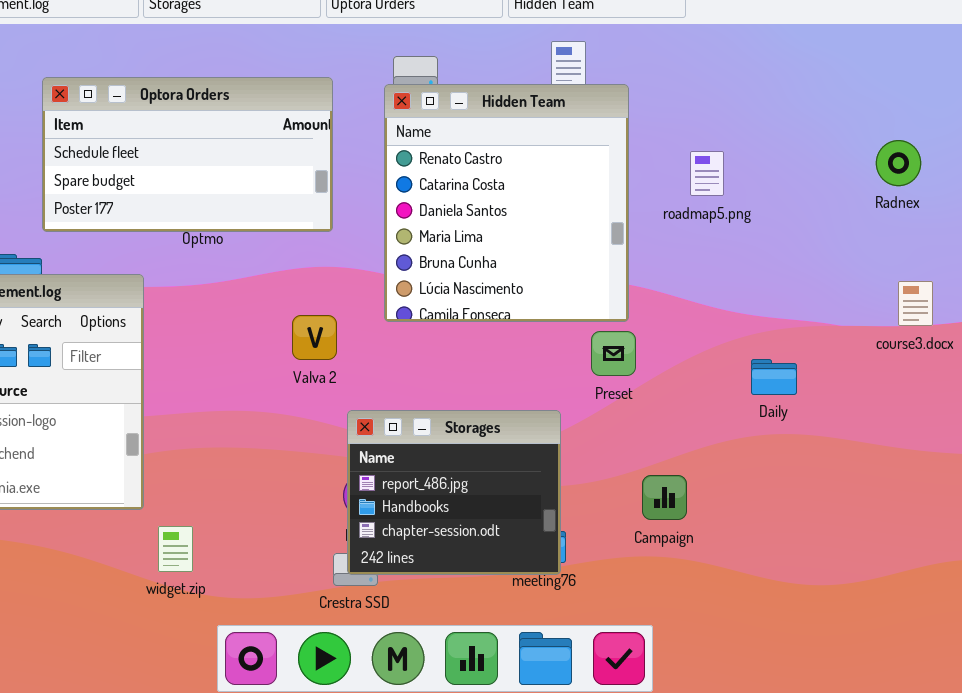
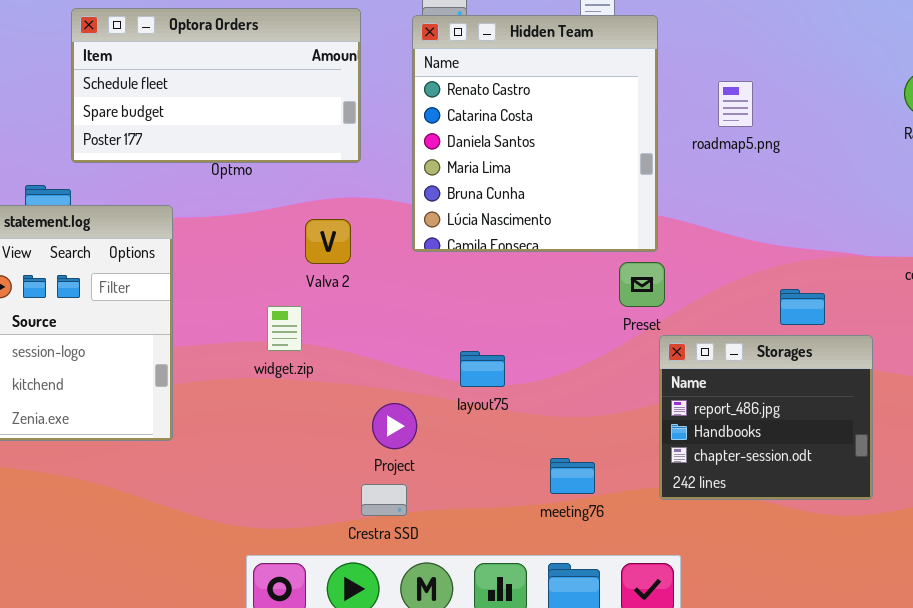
Valva 2: [292,315,337,360] -> [305,219,351,264], moved
Storages: [347,410,561,575] -> [659,335,873,500], moved
widget.zip: [158,526,193,572] -> [267,306,302,351], moved

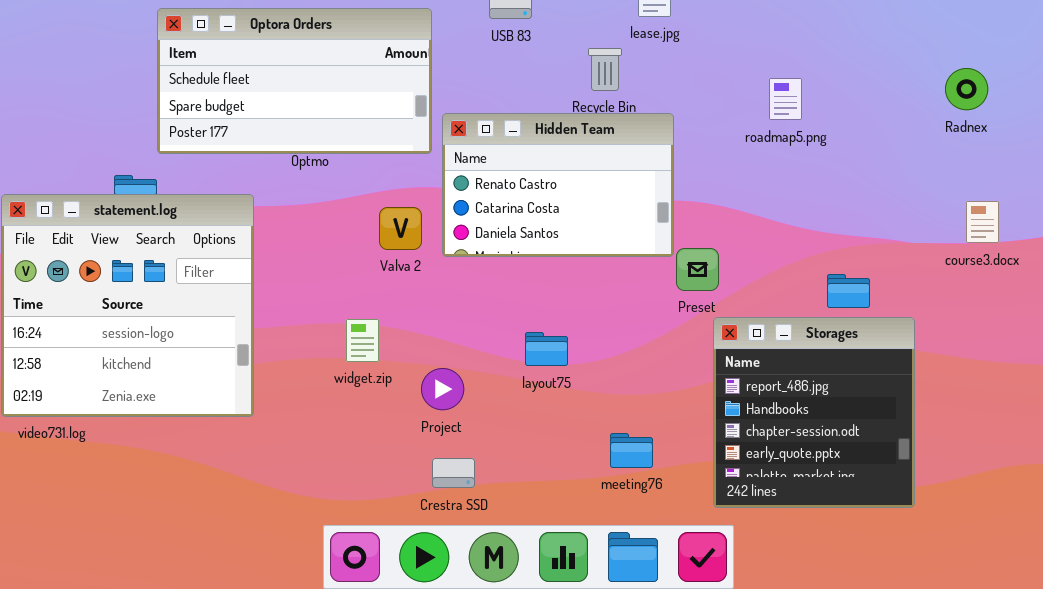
Hidden Team: [412,15,658,252] -> [442,113,674,257], moved, resized
widget.zip: [267,306,302,351] -> [346,319,379,362], moved
Storages: [659,335,873,500] -> [713,317,915,508], resized
Project: [372,403,417,449] -> [421,368,464,410], moved

